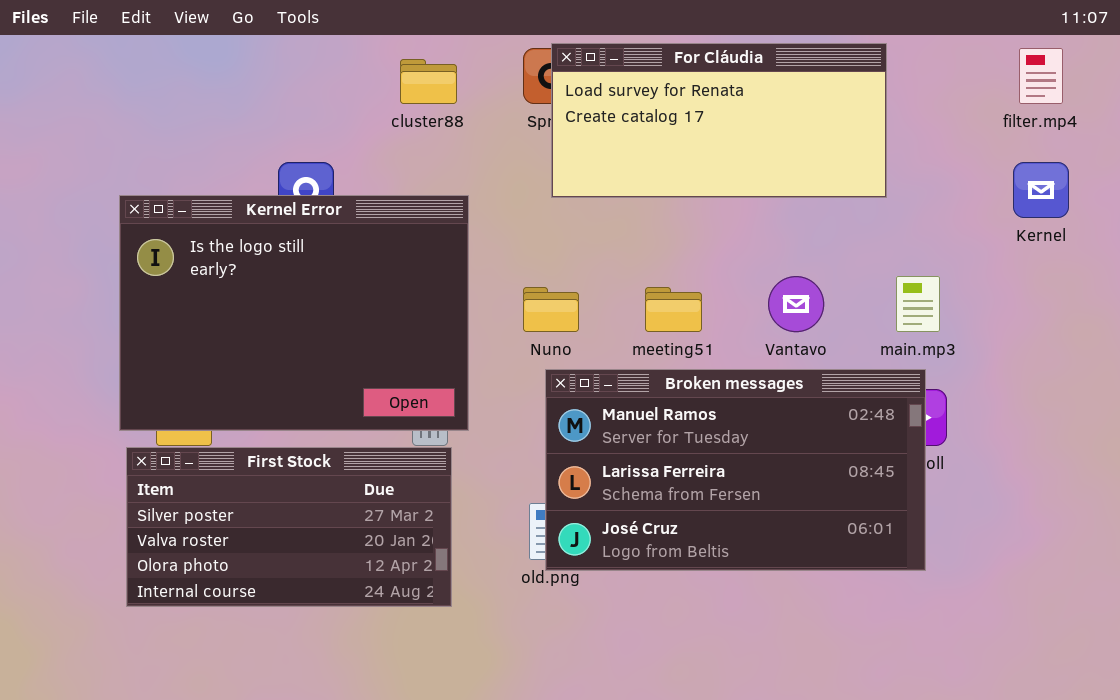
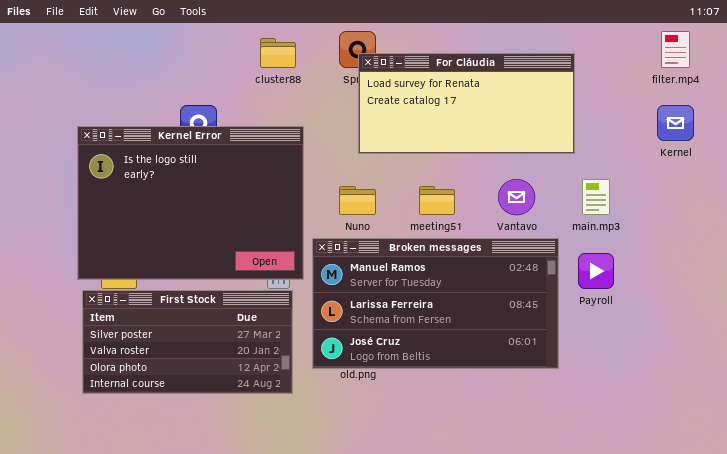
For Cláudia: [551,43,887,198] -> [358,53,575,154], moved
Broken messages: [545,369,926,571] -> [312,238,559,369], moved

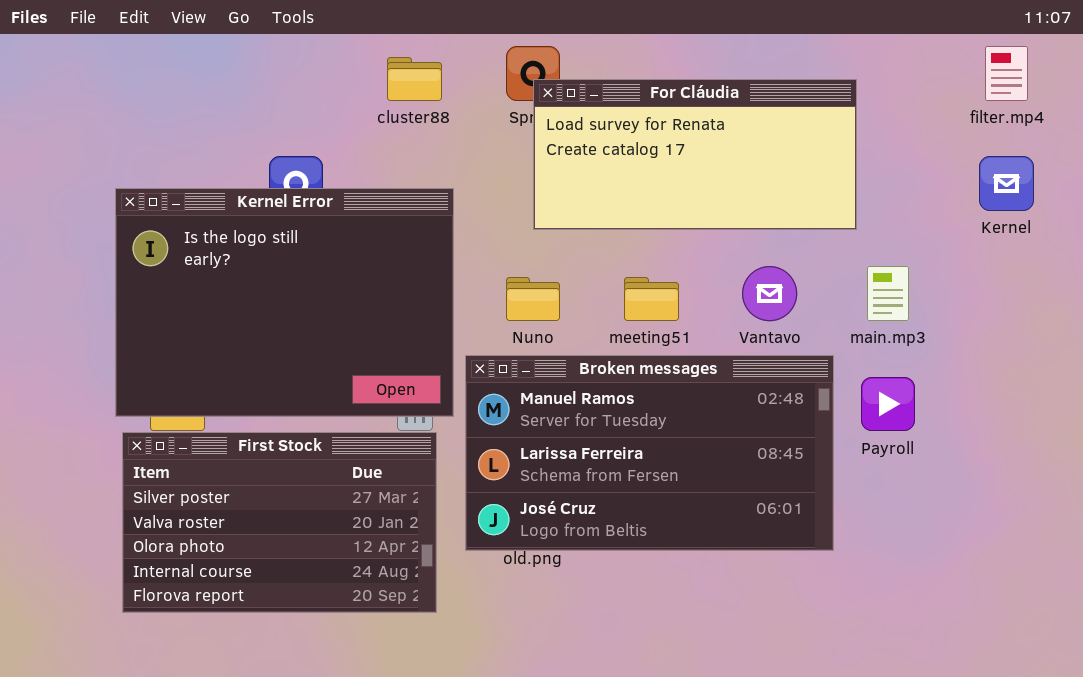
First Stock: [82,290,293,394] -> [122,432,437,613], resized

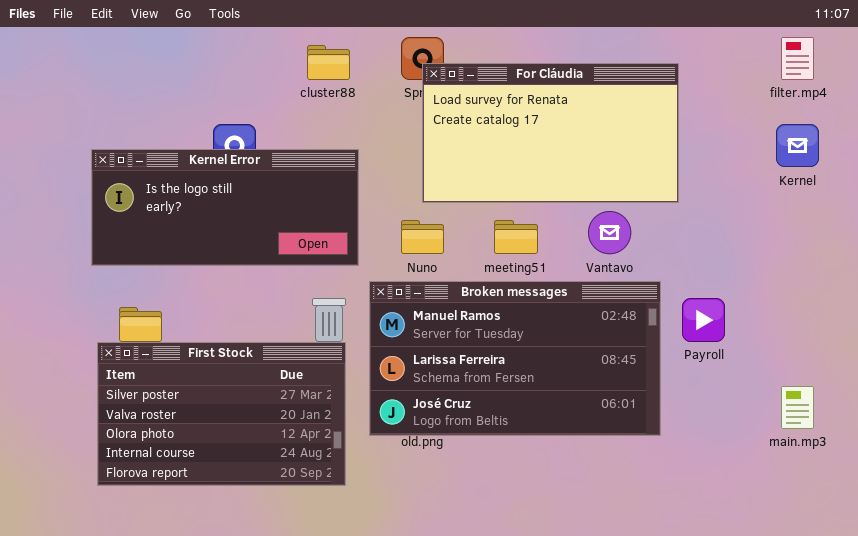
For Cláudia: [533,79,857,230] -> [422,63,679,203], resized
Kernel Error: [115,188,454,417] -> [91,149,359,266], resized
main.mp3: [867,266,909,321] -> [781,386,814,429], moved

